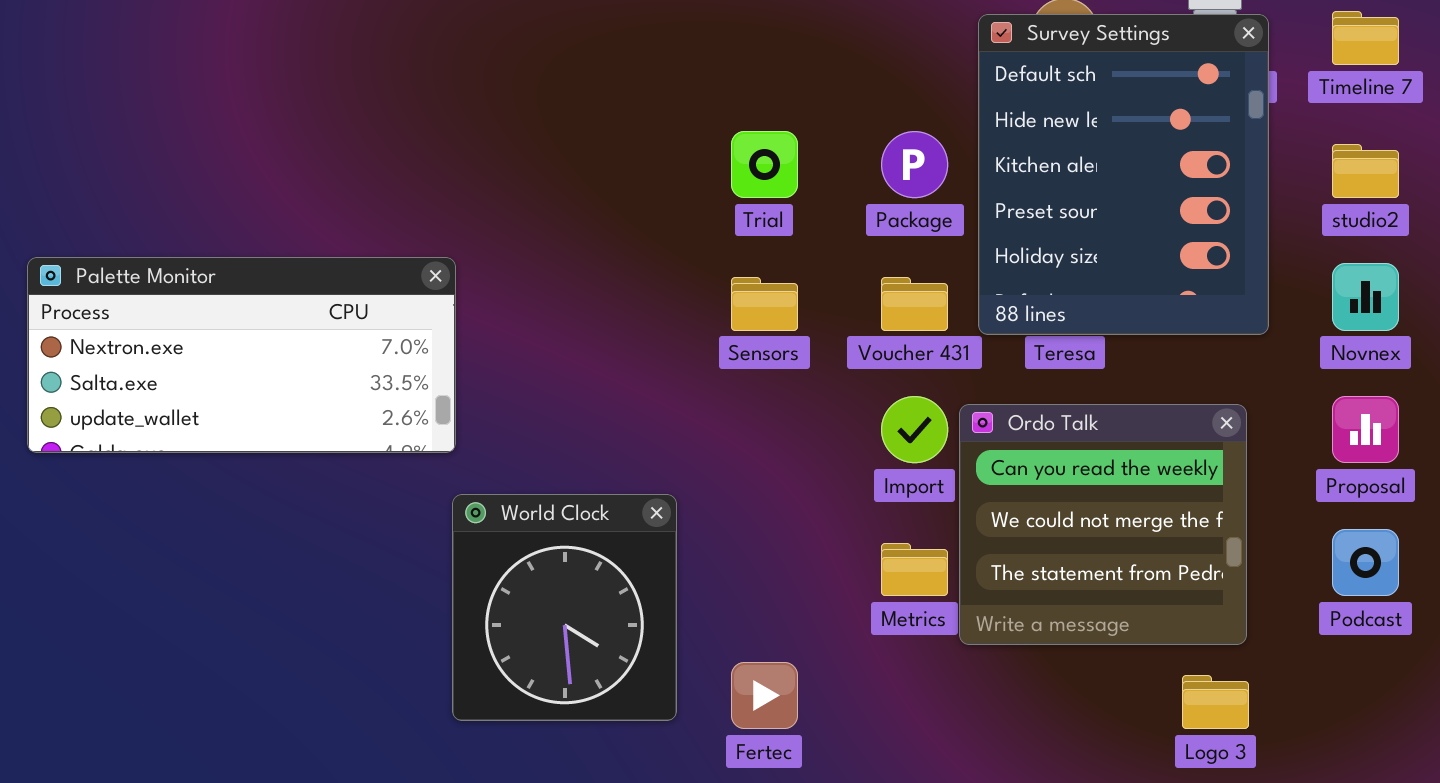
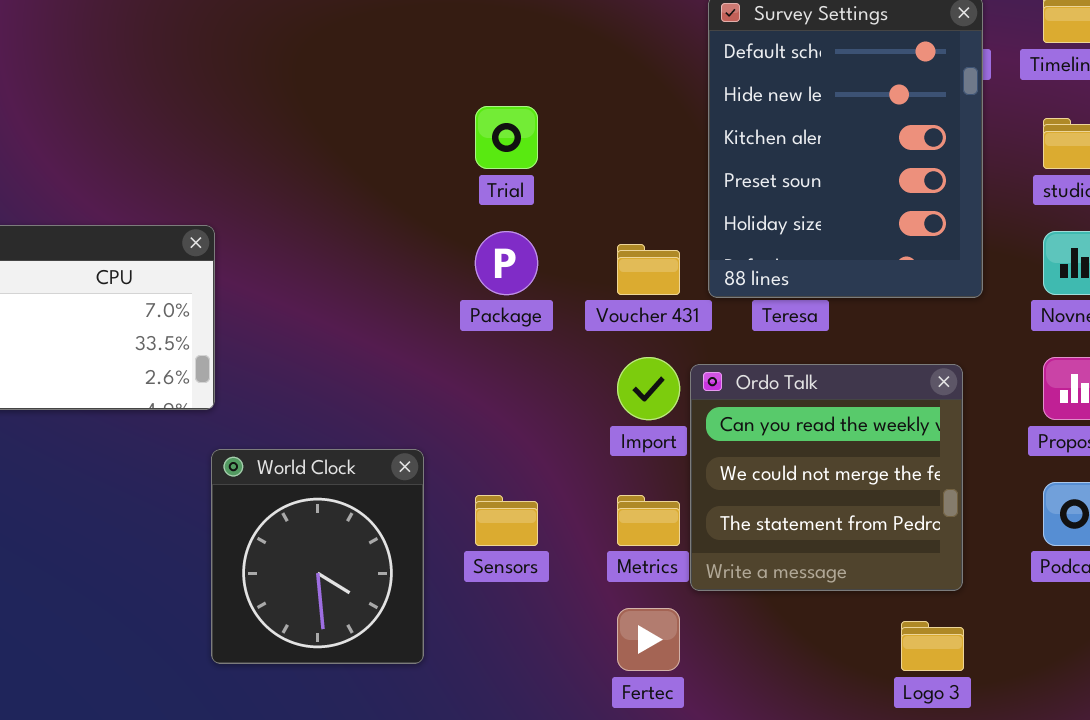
Package: [881,131,948,198] -> [475,231,538,295], moved
Sensors: [731,277,798,331] -> [475,495,538,546], moved
Fertec: [731,662,798,729] -> [617,608,680,671], moved

